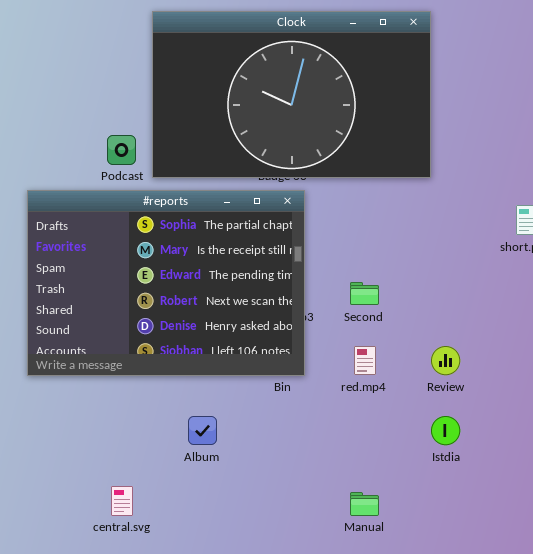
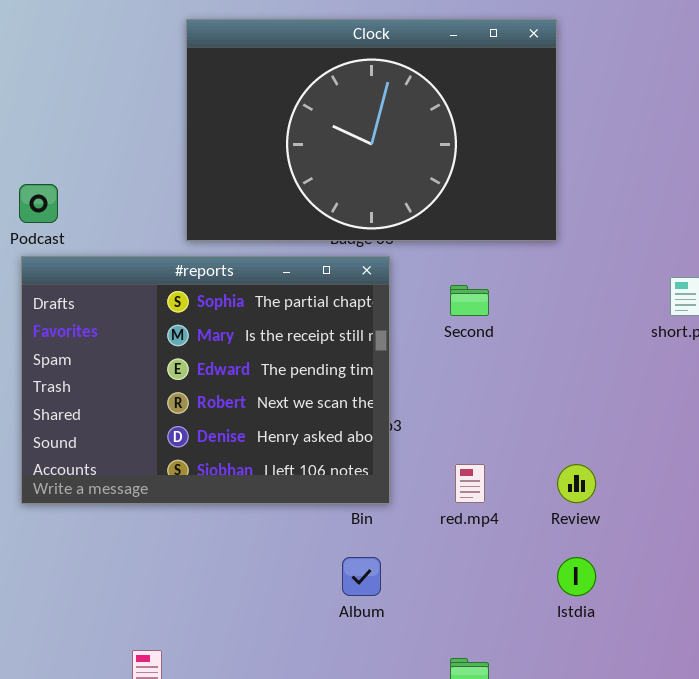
Podcast: [107,135,136,165] -> [19,184,58,223], moved
Second: [350,282,379,305] -> [450,285,489,316], moved
Album: [188,416,217,445] -> [342,557,381,596], moved

